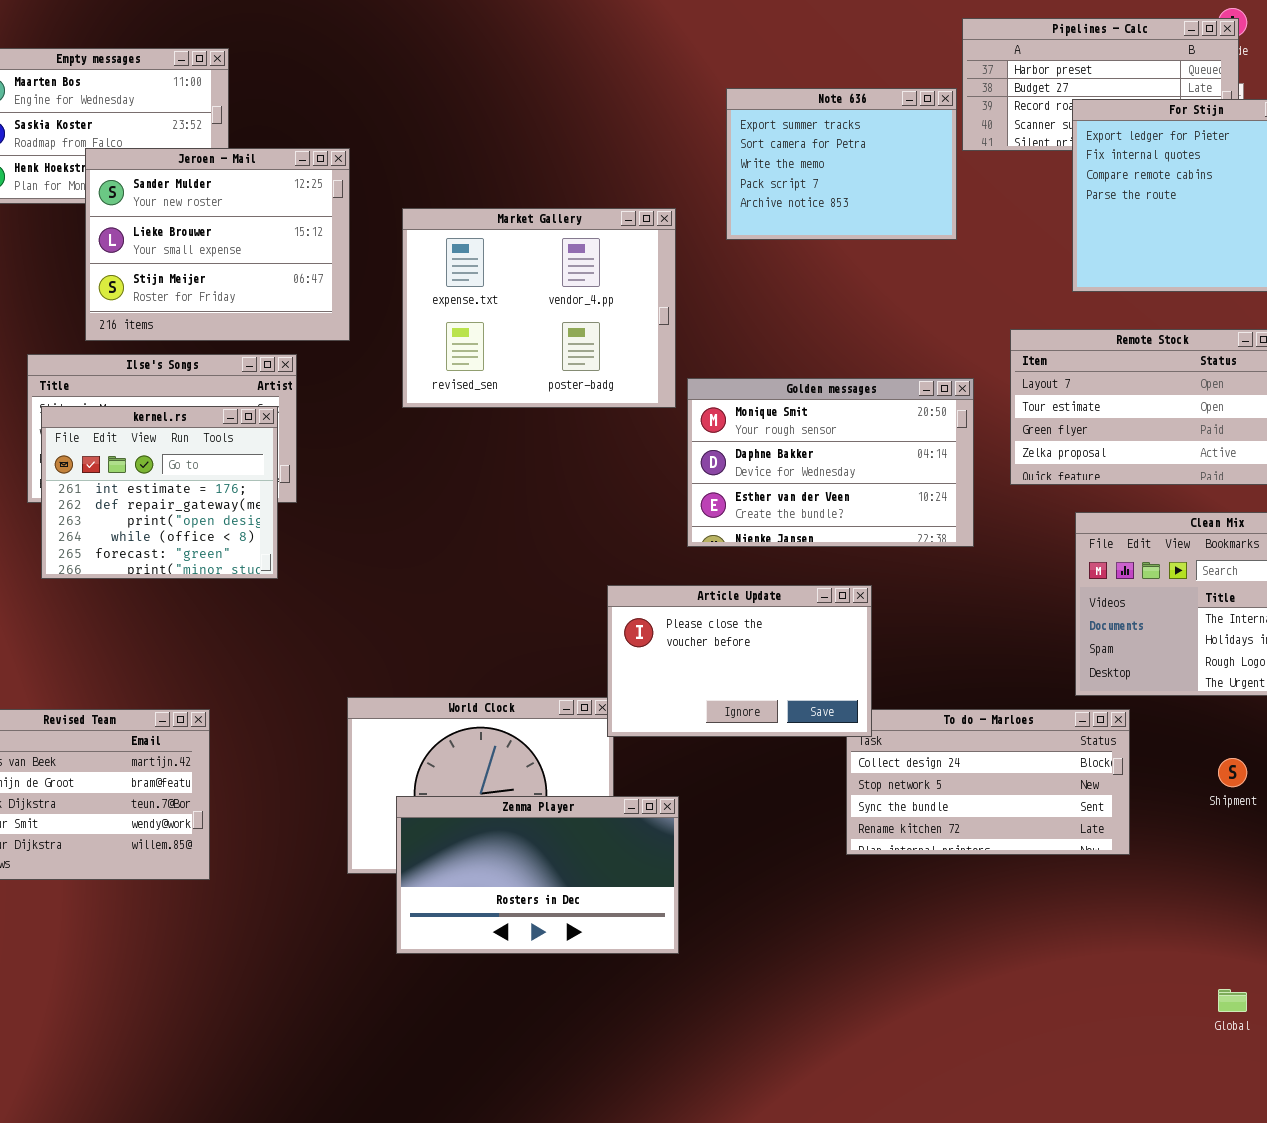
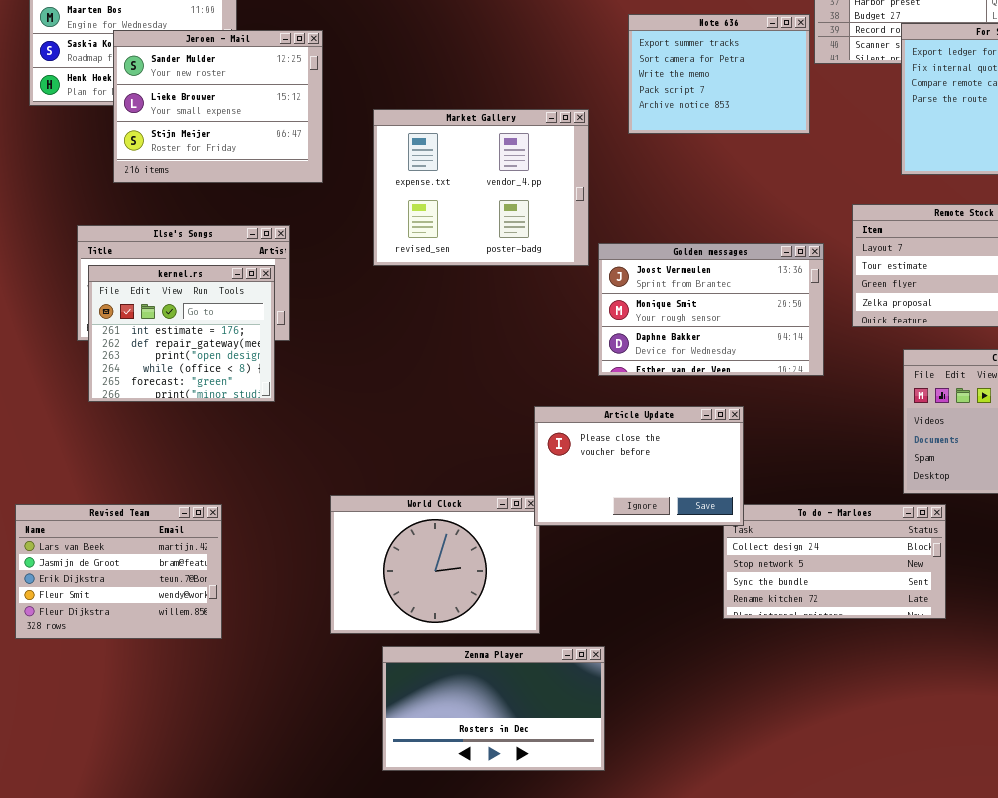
Jeroen - Mail: [85,148,350,341] -> [113,30,323,183], moved
Golden messages: [687,378,974,547] -> [598,243,824,376], scrolled up 1 row
Zenma Player: [396,796,679,954] -> [382,646,605,771], moved

